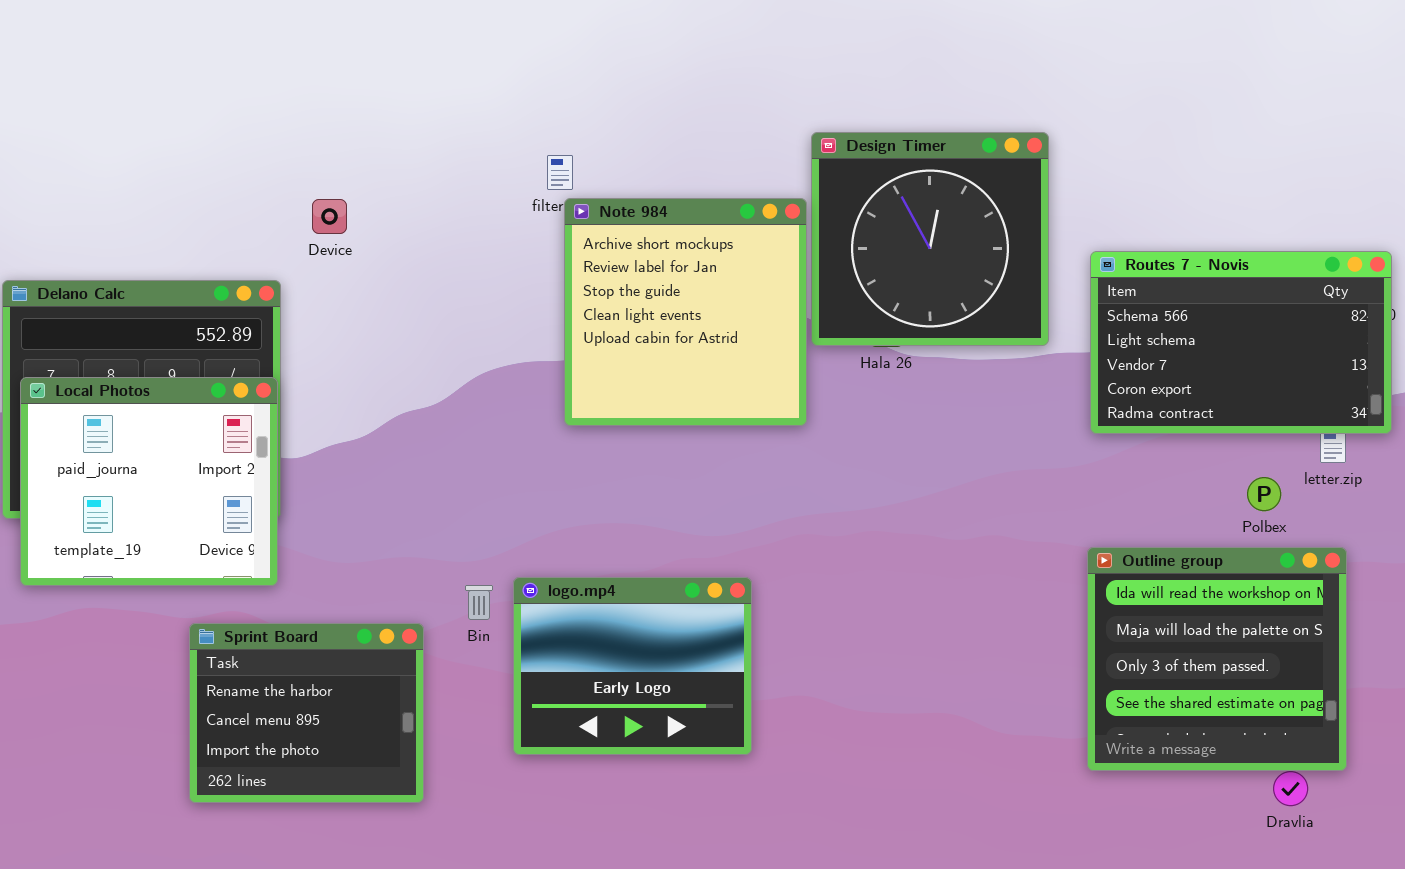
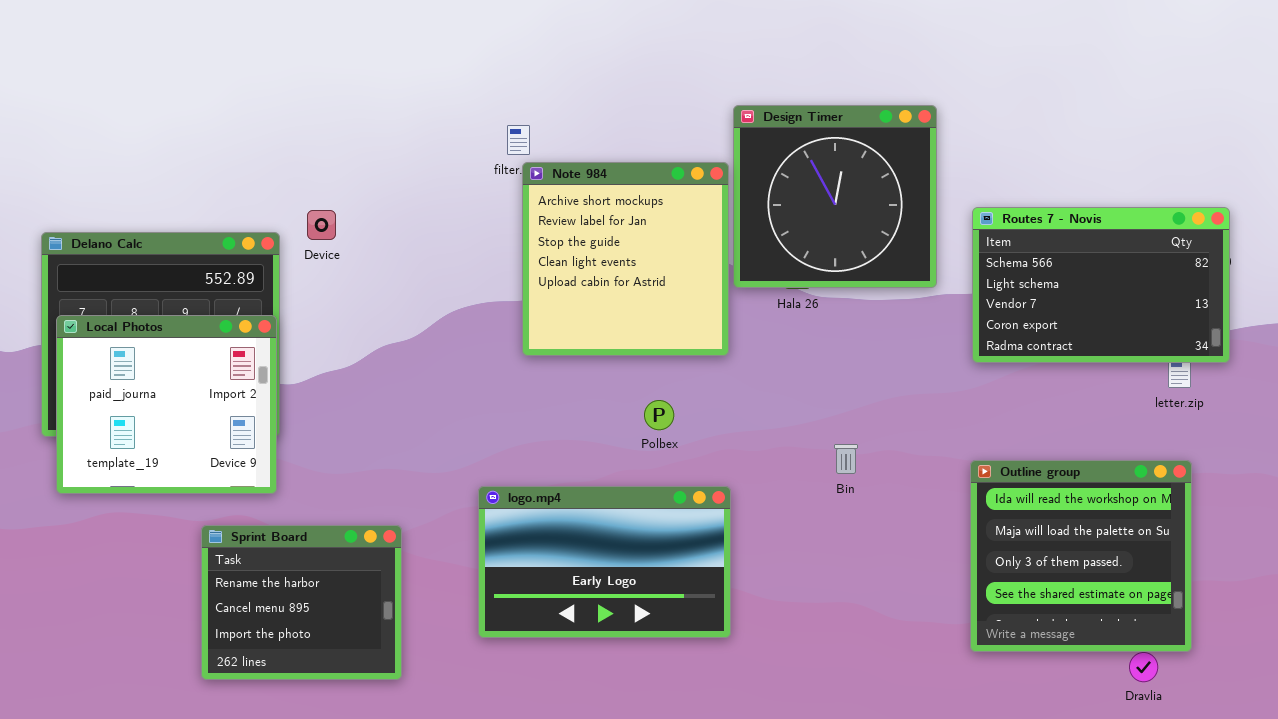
Device: [312,199,347,234] -> [307,210,336,240], moved
Polbex: [1247,477,1281,511] -> [644,400,674,430], moved
logo.mp4: [513,577,752,755] -> [478,486,731,638], resized
Bin: [465,585,493,620] -> [834,444,858,474], moved

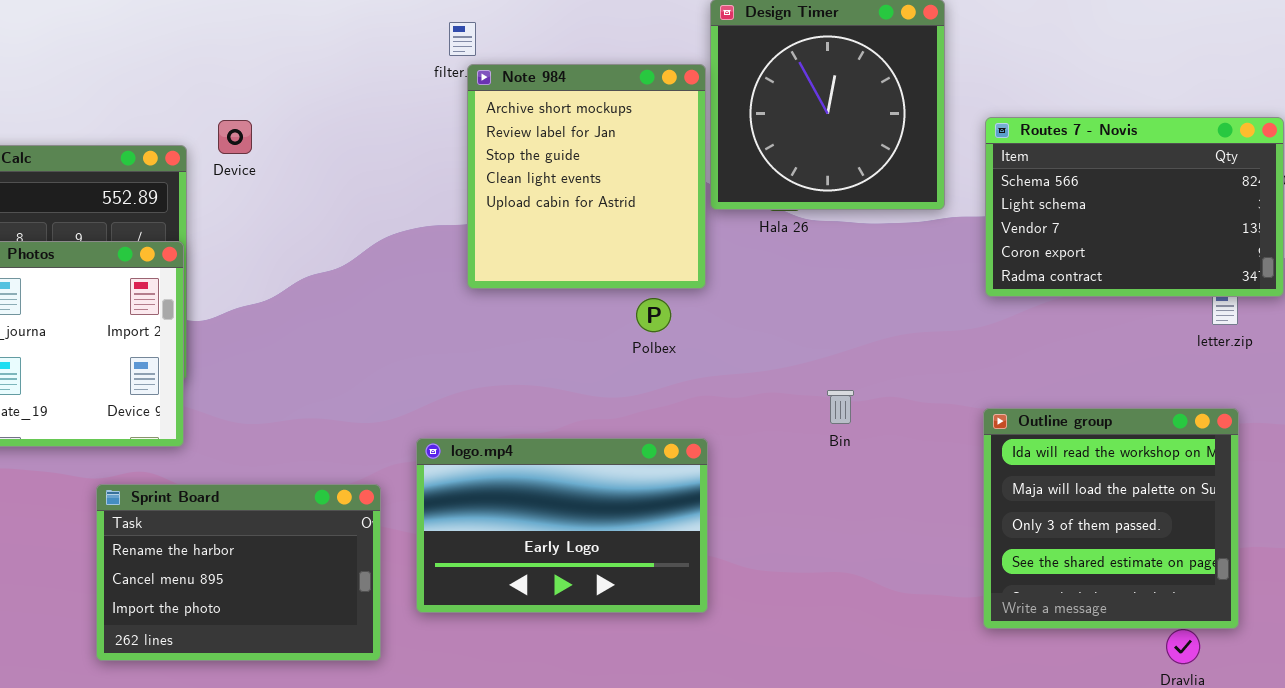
Polbex: [644,400,674,430] -> [636,298,671,332], moved
Sprint Board: [201,525,402,680] -> [96,484,381,661], resized

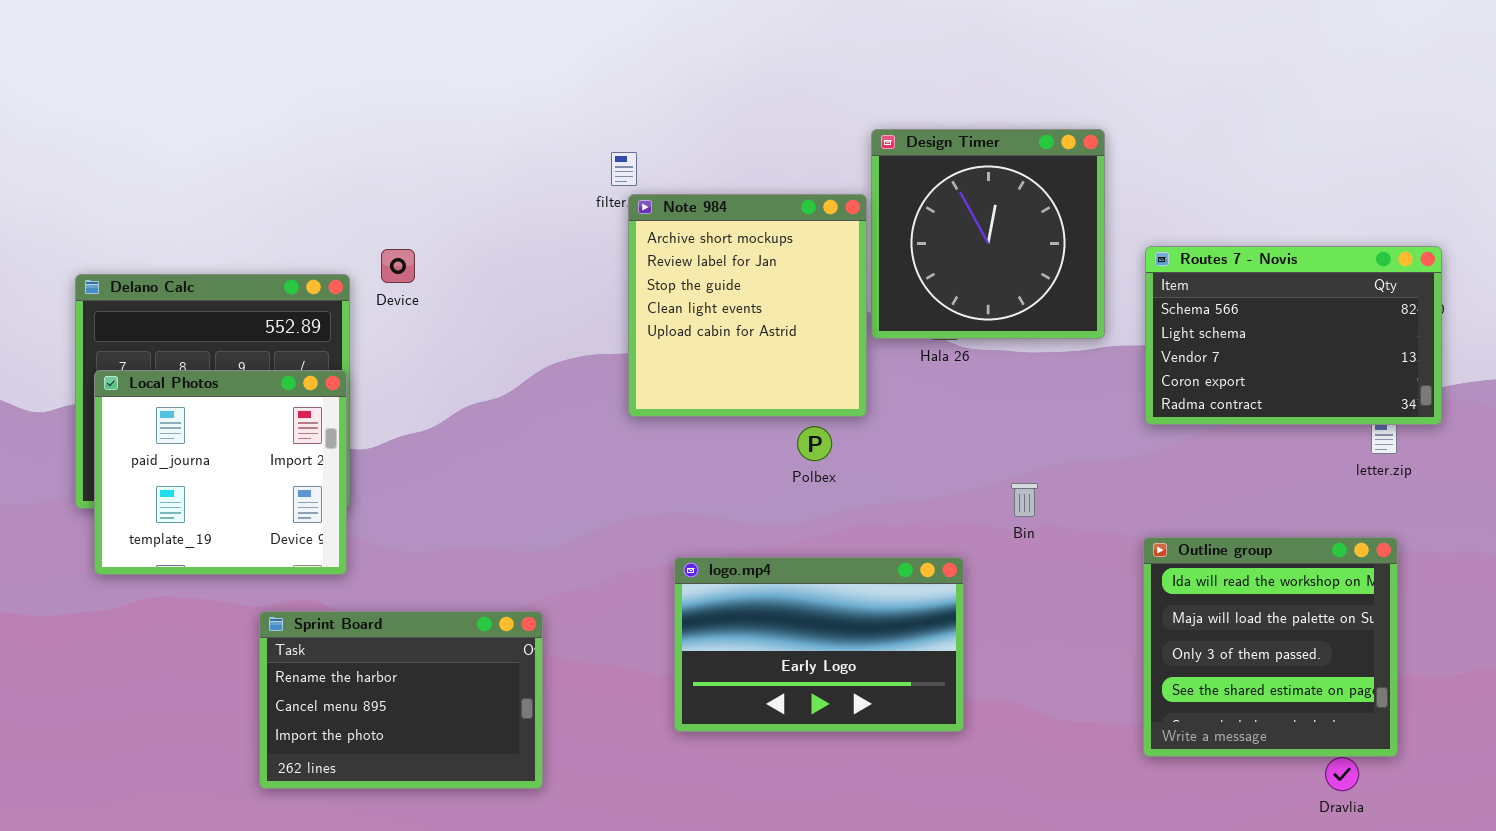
Bin: [827,390,854,424] -> [1011,483,1038,517], moved
logo.mp4: [416,438,708,613] -> [674,557,964,732], moved

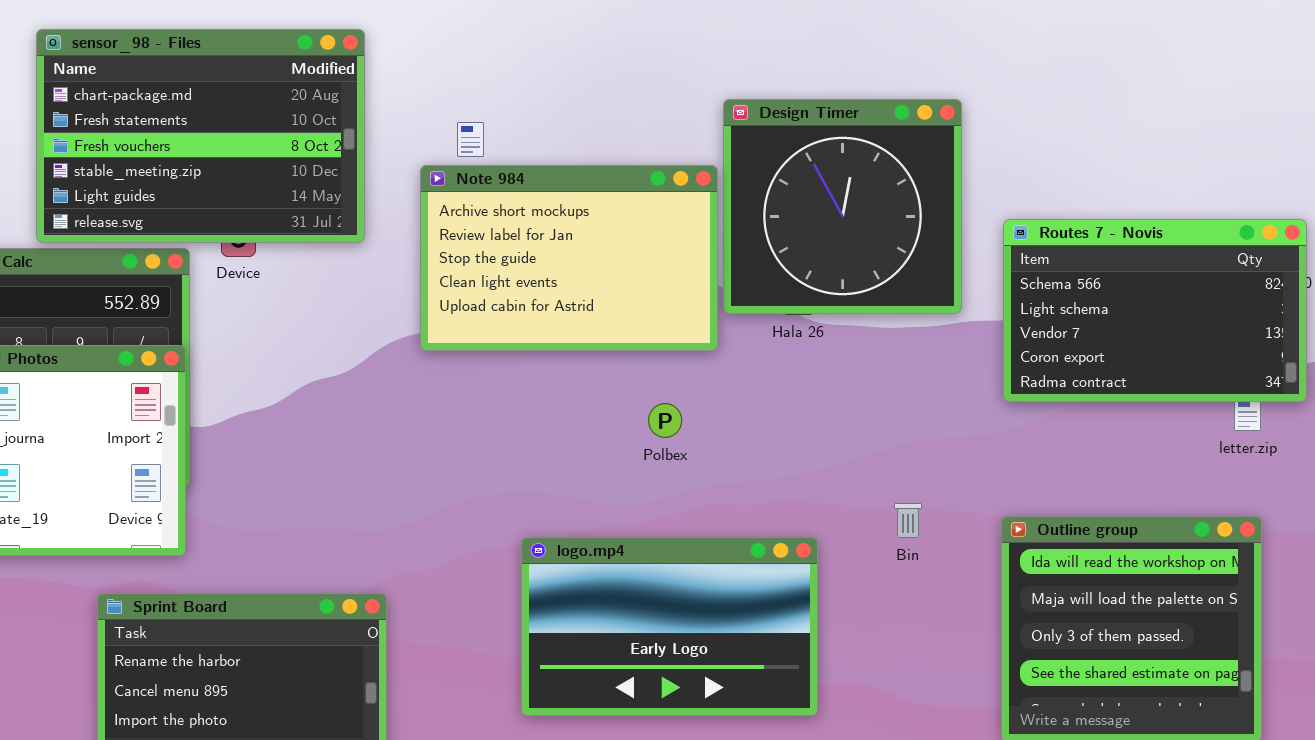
sensor_98 - Files: none -> [36,29,365,243], opened
Note 984: [628,194,867,417] -> [420,165,718,351], resized
Bin: [1011,483,1038,517] -> [894,503,922,538], moved

